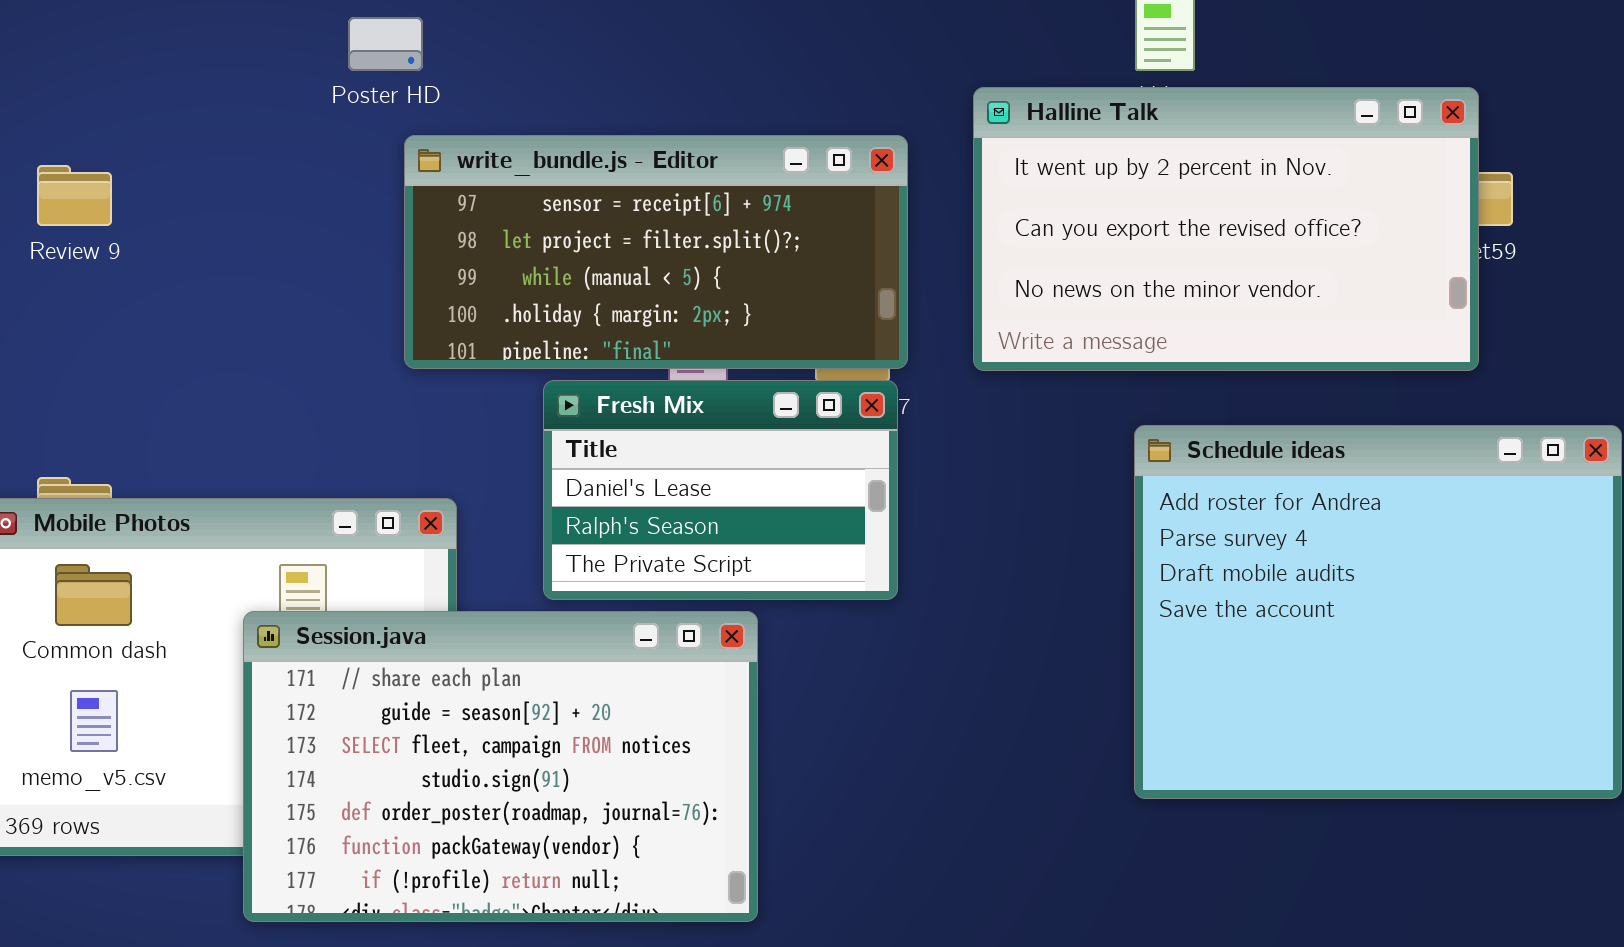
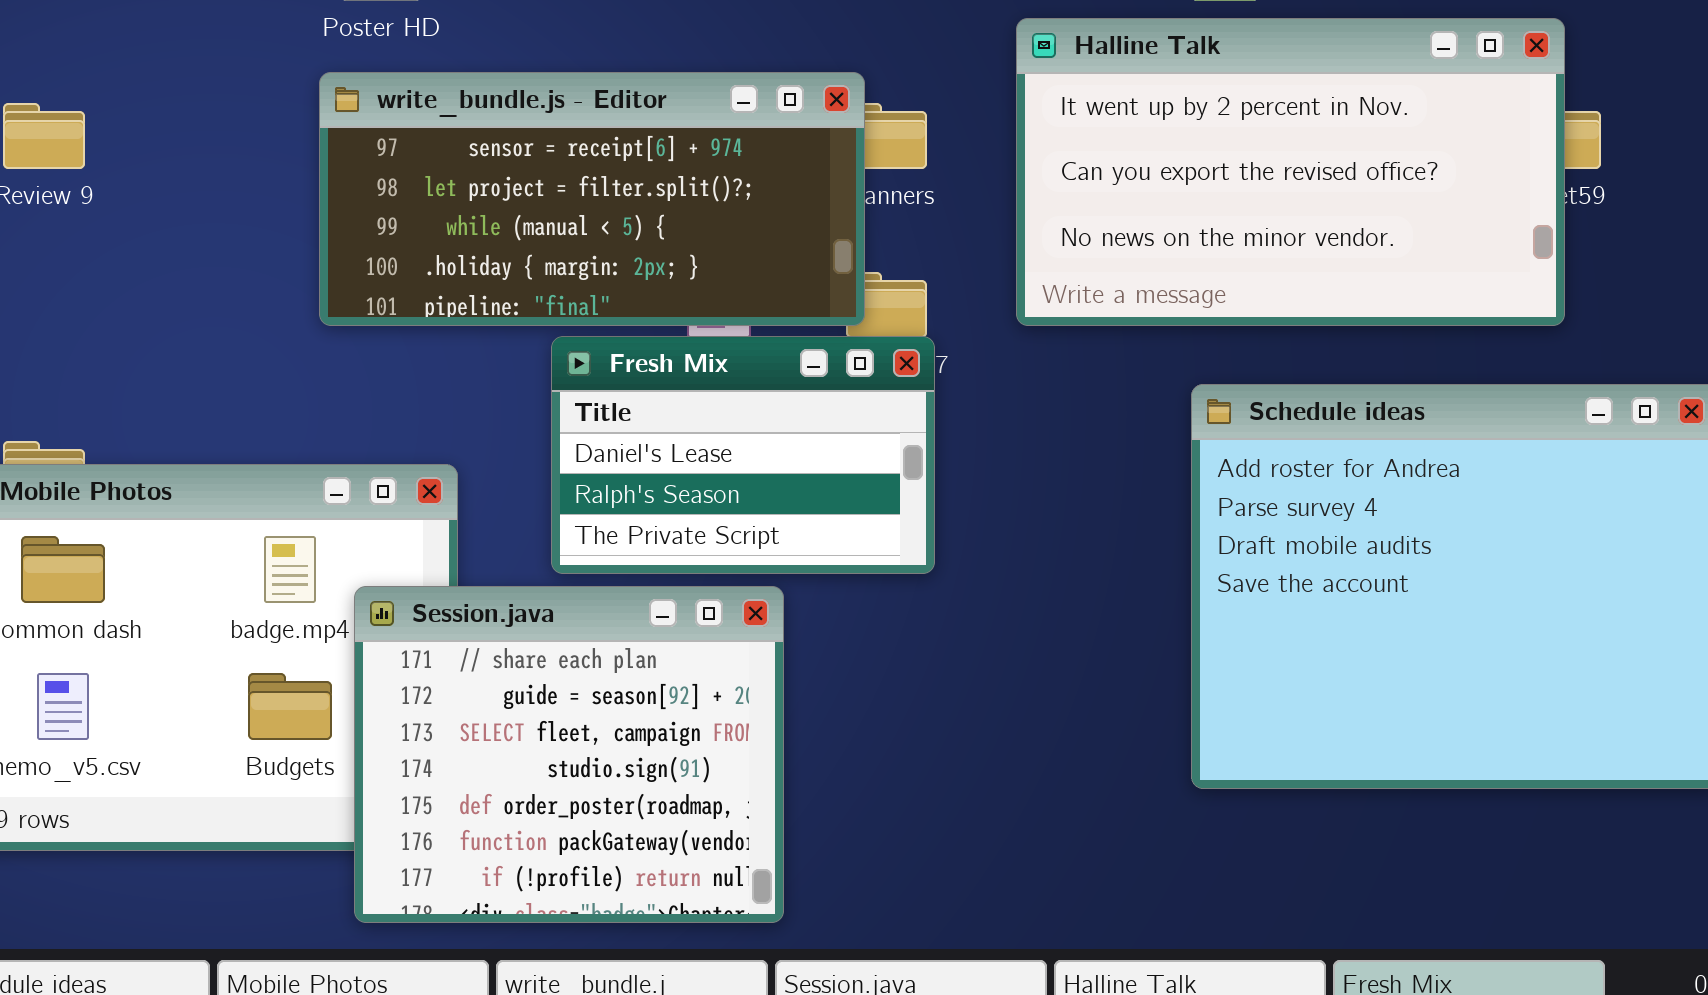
write_bundle.js - Editor: [404,135,908,369] -> [319,72,865,326], moved
Session.java: [243,611,758,922] -> [354,586,784,923], resized

